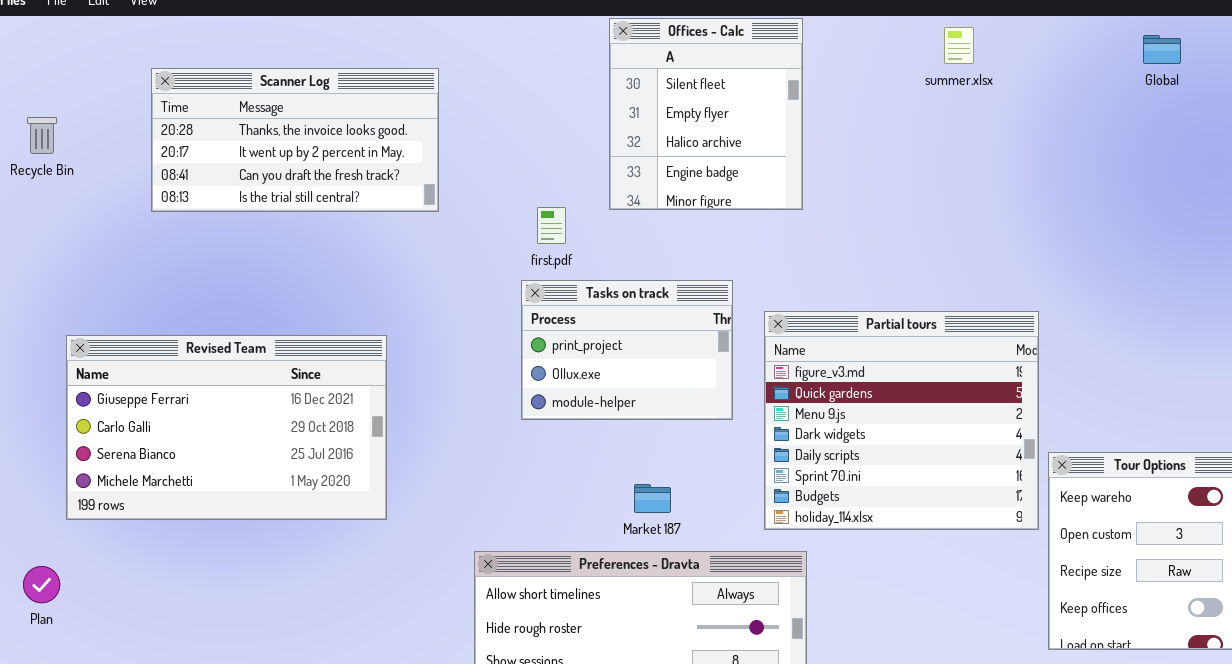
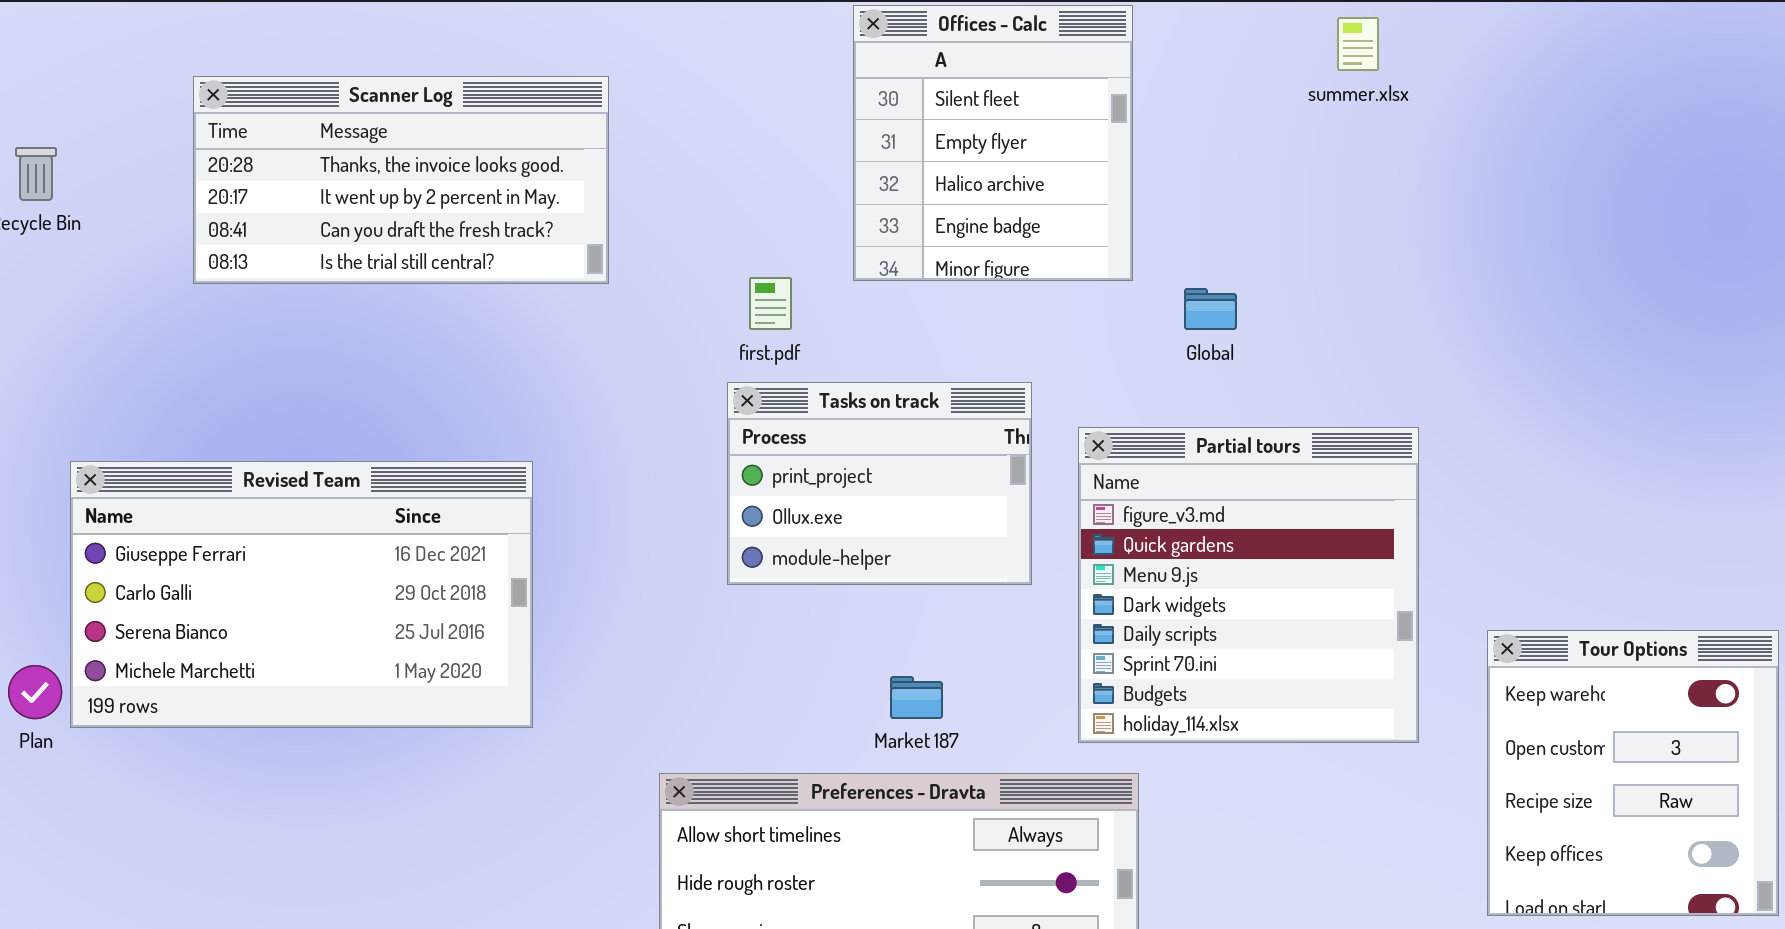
Global: [1143,35,1181,64] -> [1184,288,1237,330], moved
Partial tours: [764,311,1039,530] -> [1078,427,1419,743], resized
Plan: [23,566,60,603] -> [8,665,62,719], moved

